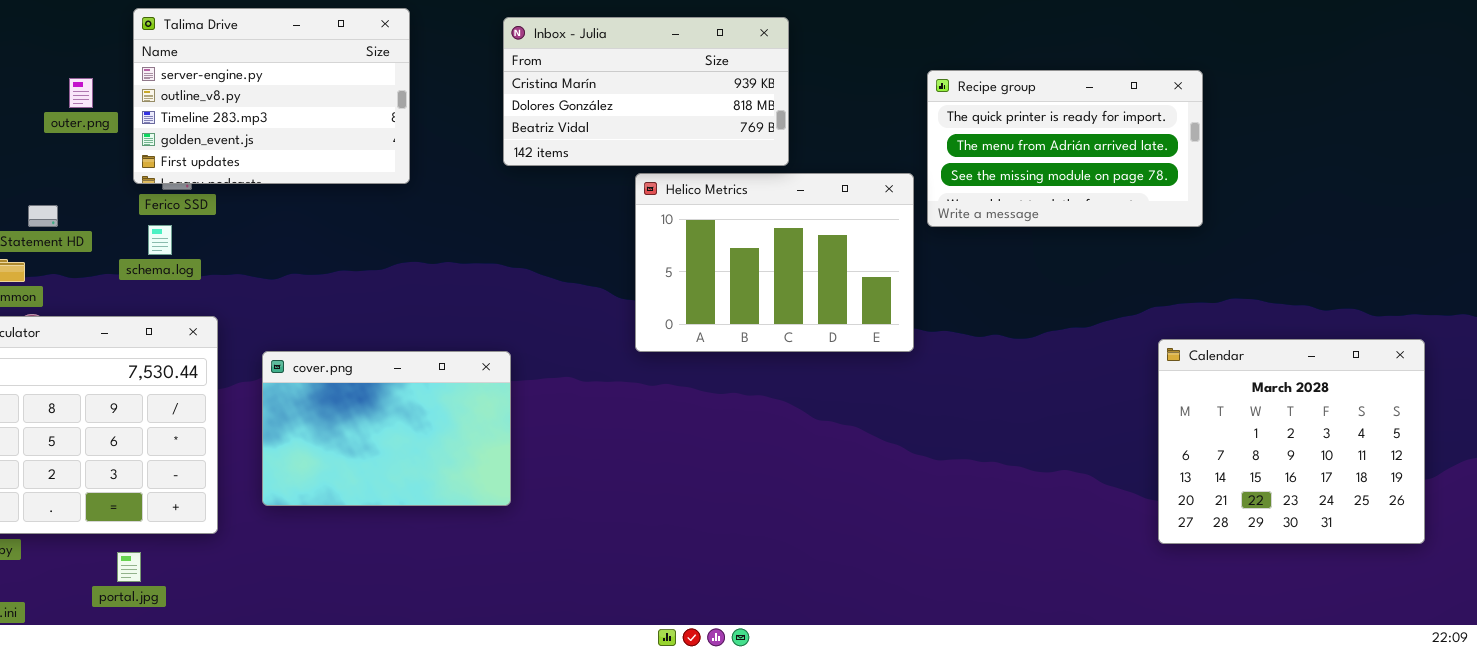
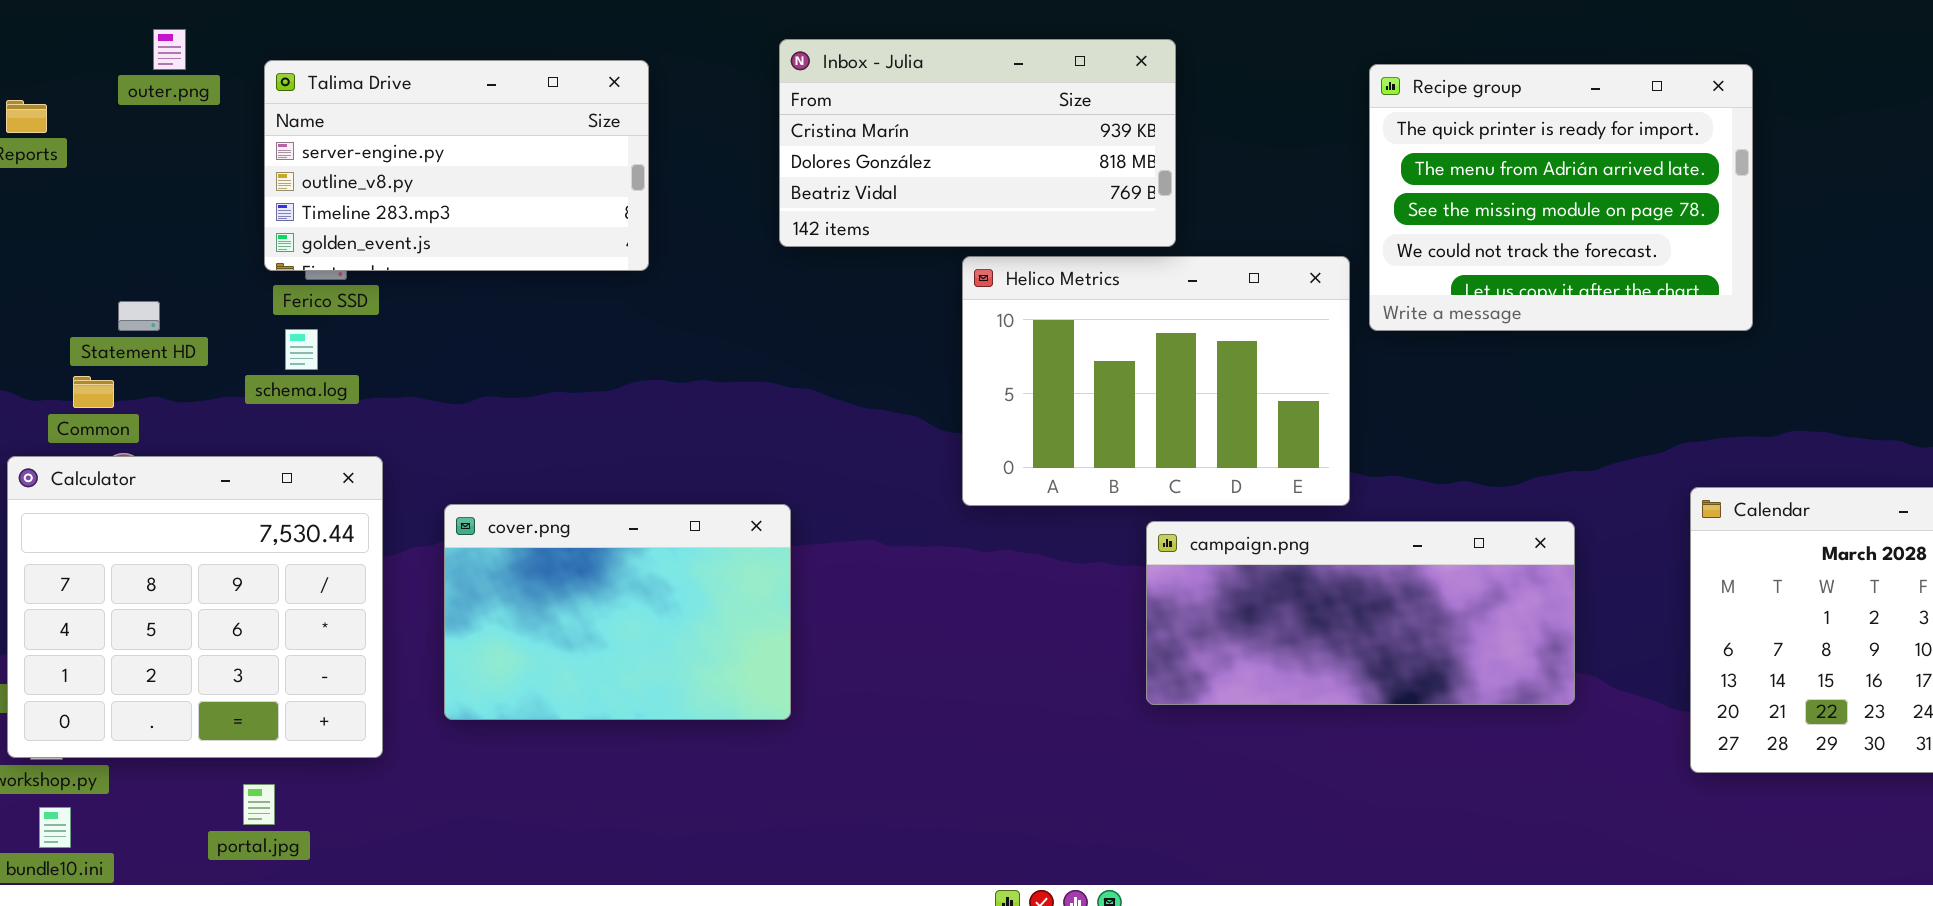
Talima Drive: [133,8,410,184] -> [264,60,649,271], resized
Recipe group: [927,70,1203,227] -> [1369,64,1753,331], resized
outer.png: [69,78,93,108] -> [153,29,186,70], moved
campaign.png: none -> [1146,521,1575,705], opened

